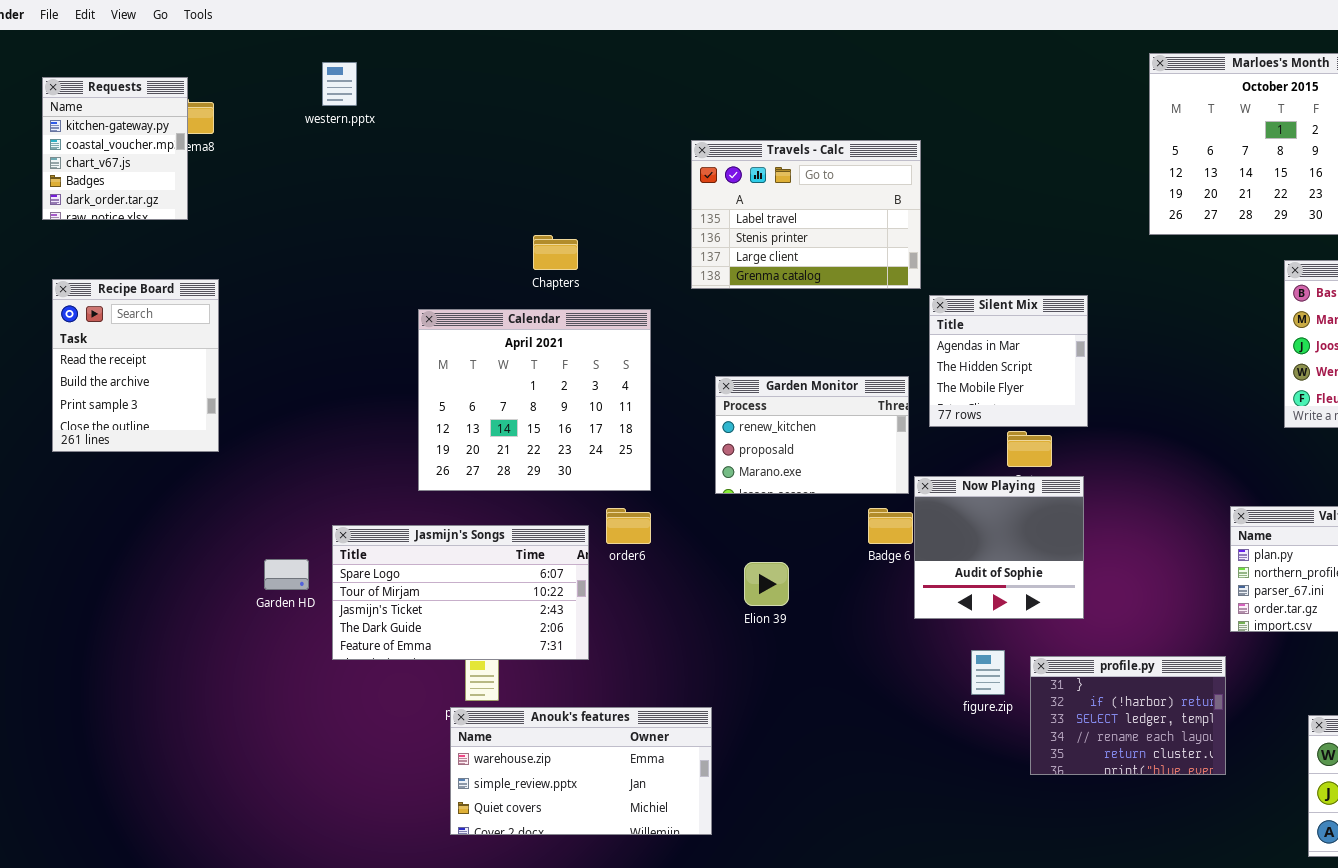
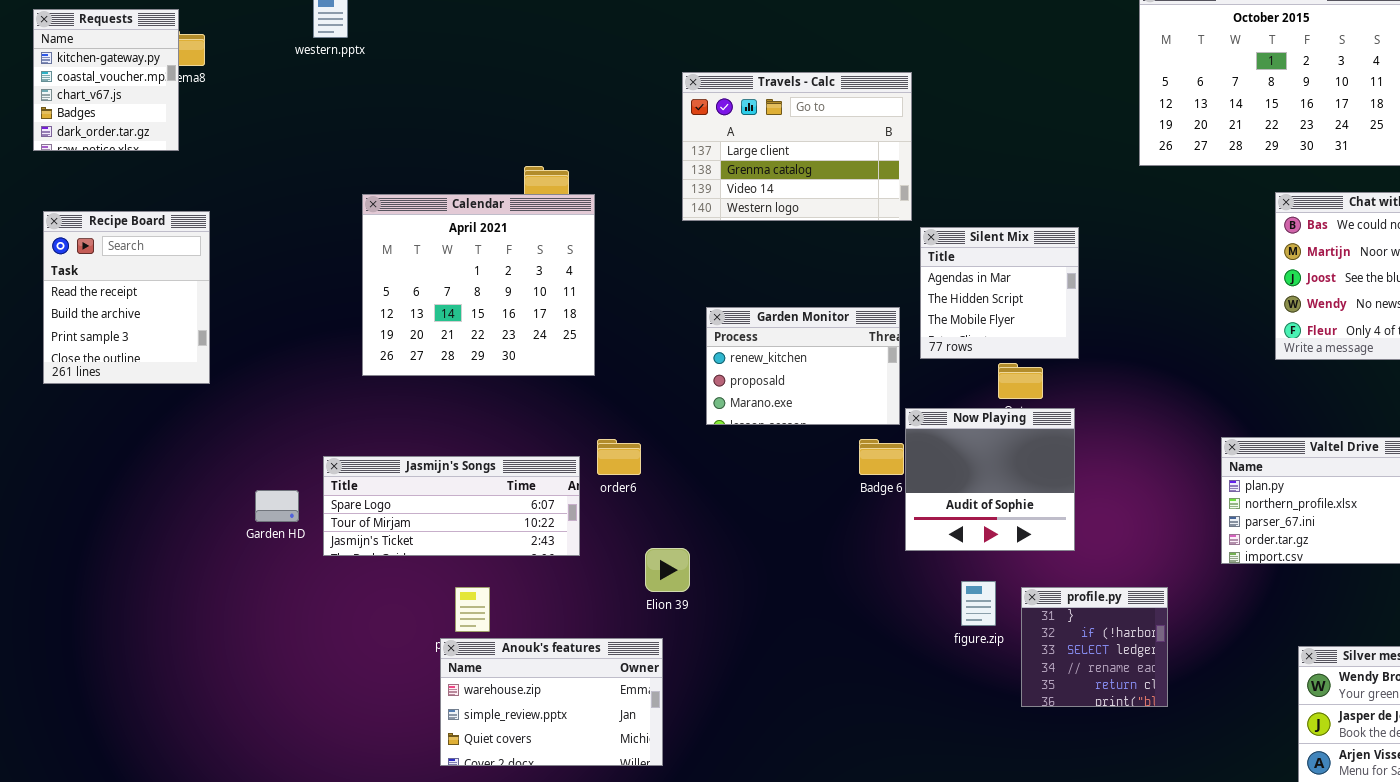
Travels - Calc: [691,140,921,289] -> [682,72,912,221], scrolled down 2 rows
Calendar: [418,309,651,491] -> [362,194,595,376], moved
Jasmijn's Songs: [332,525,589,660] -> [323,456,580,556], resized
Elion 39: [744,562,789,606] -> [645,548,690,592], moved
profile.py: [1030,656,1226,775] -> [1021,587,1168,707], resized
Anouk's features: [450,707,712,835] -> [440,638,663,766], resized

